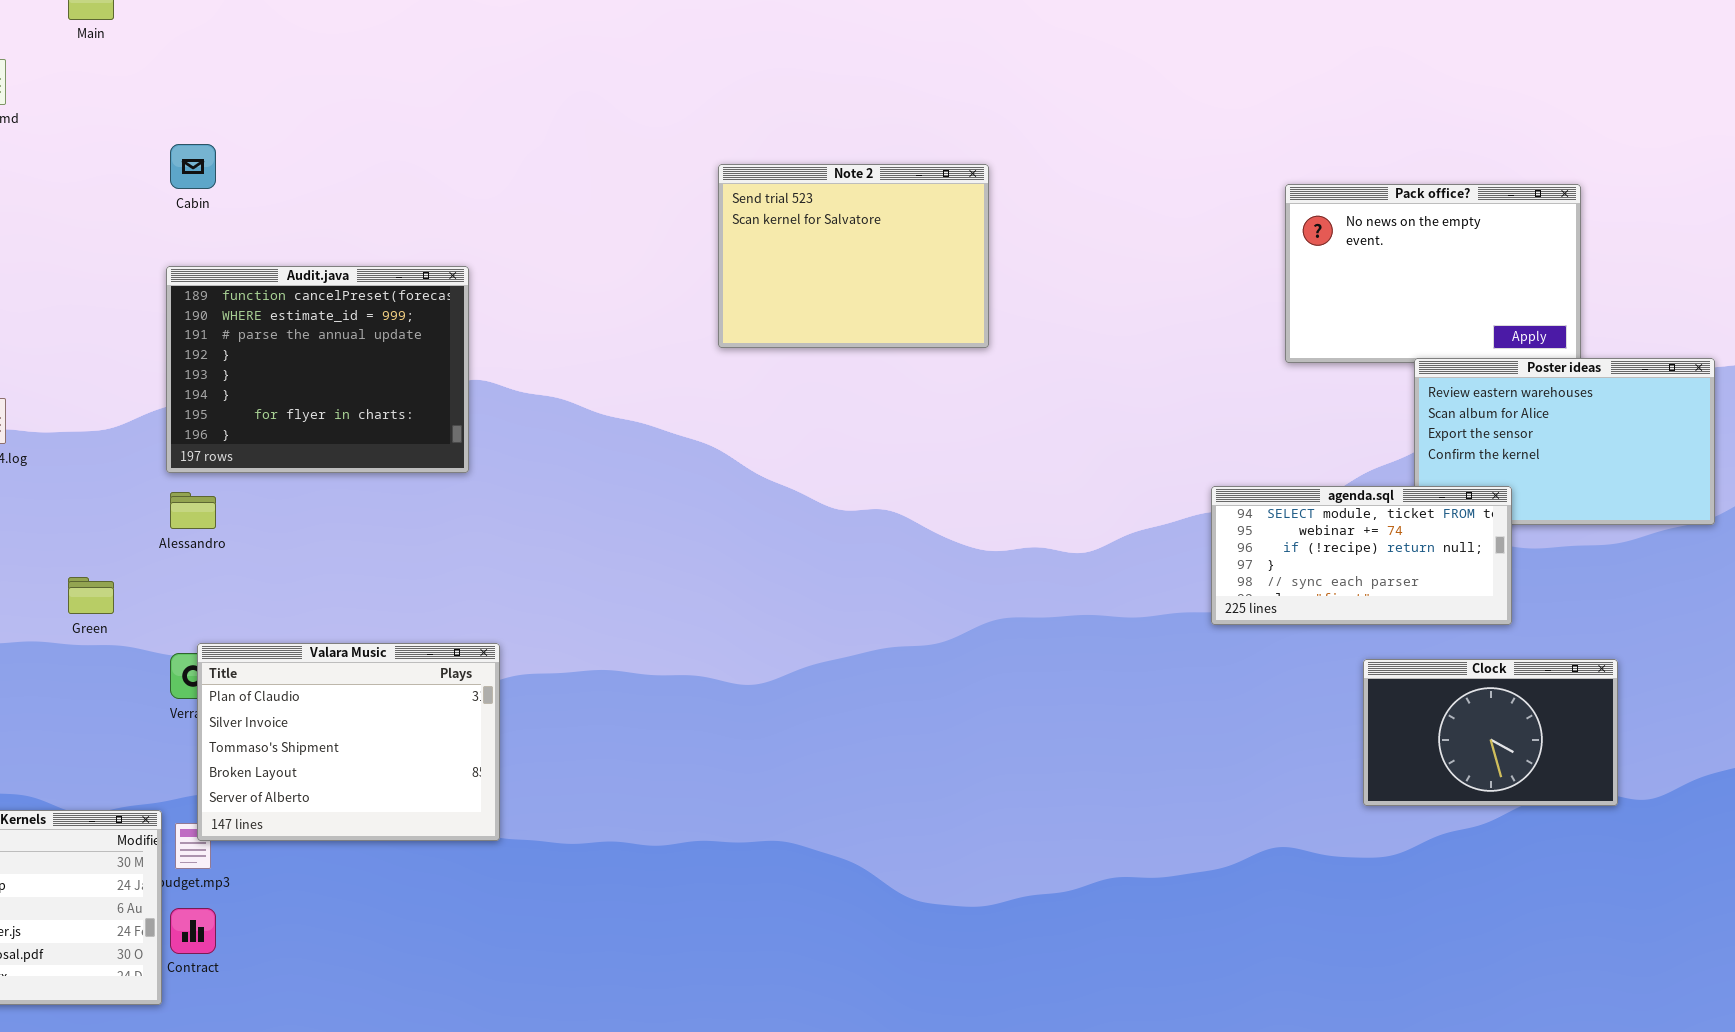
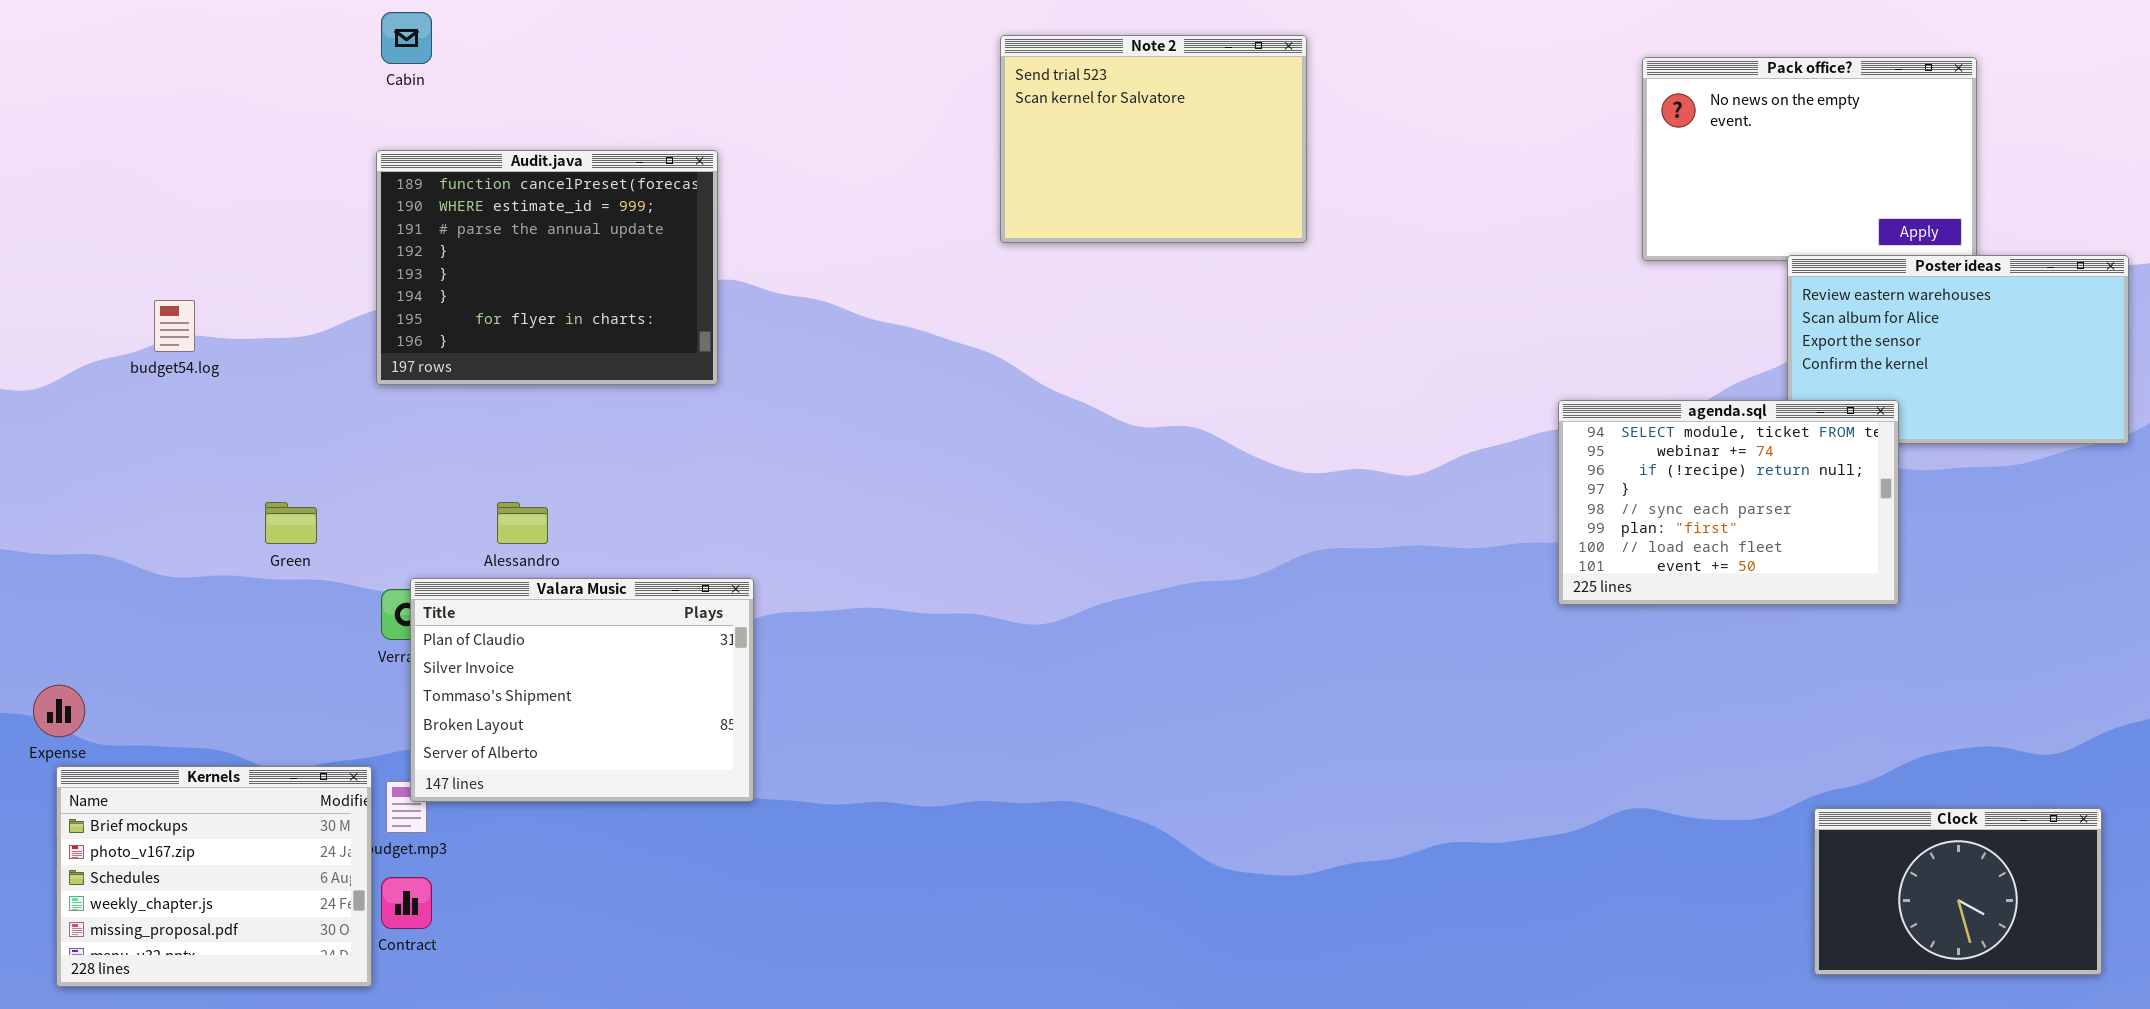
agenda.sql: [1211,486,1512,625] -> [1558,400,1899,605], resized
Alessandro: [170,492,216,529] -> [497,502,548,544], moved
Clock: [1363,659,1618,806] -> [1814,808,2102,975], moved

